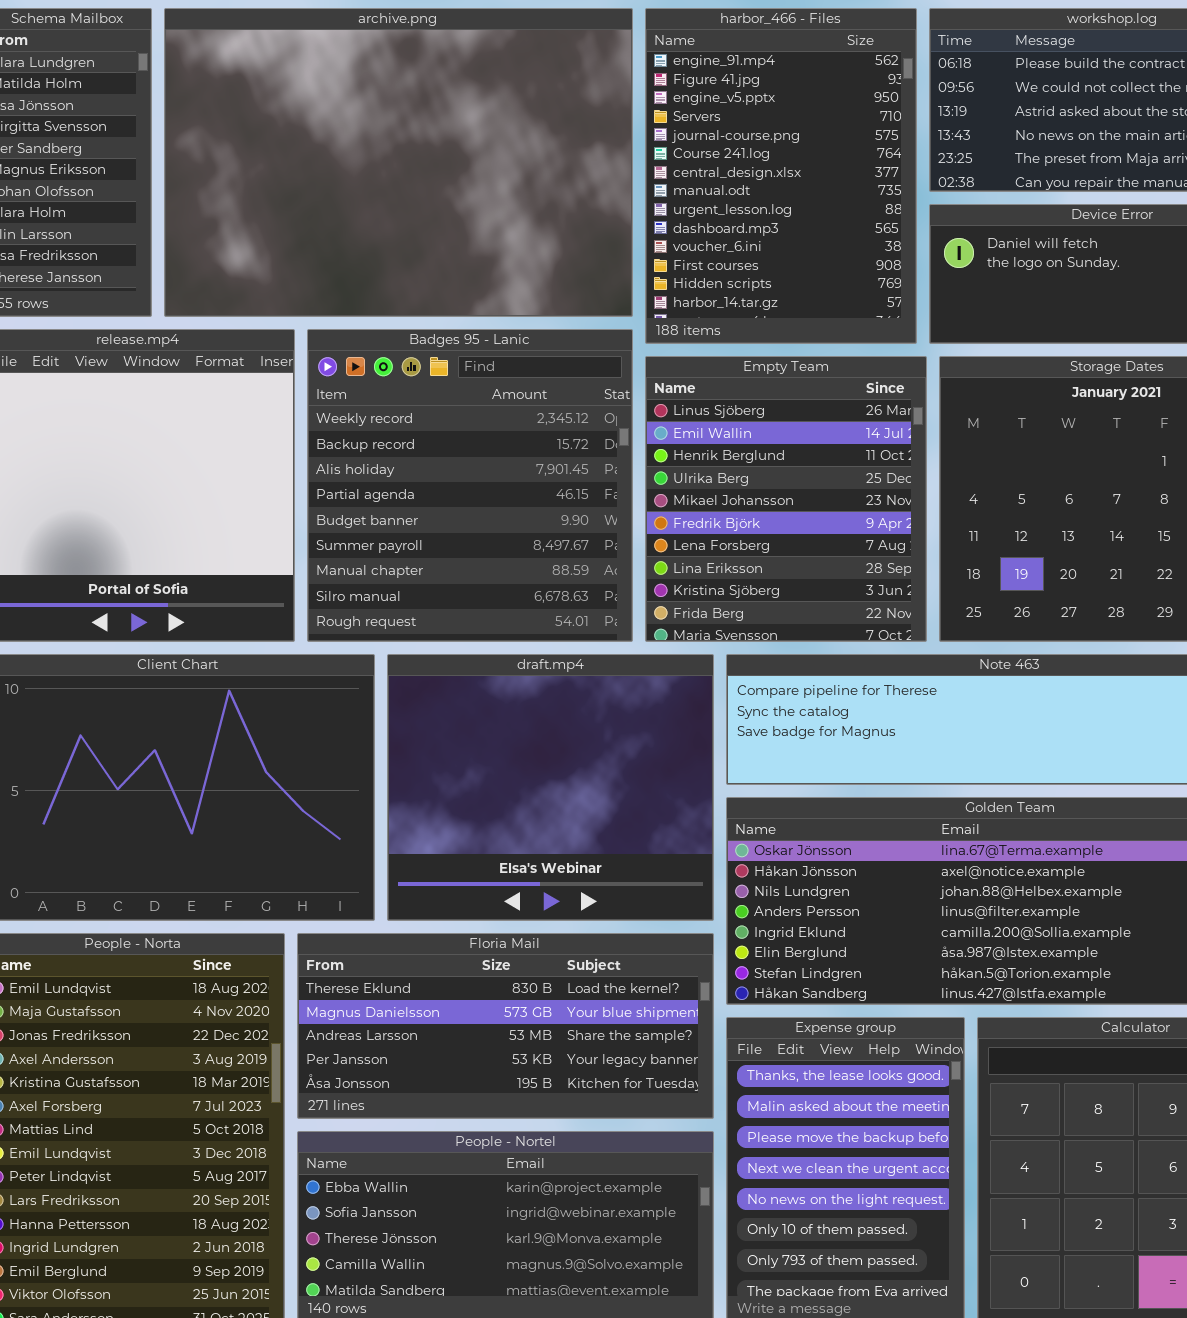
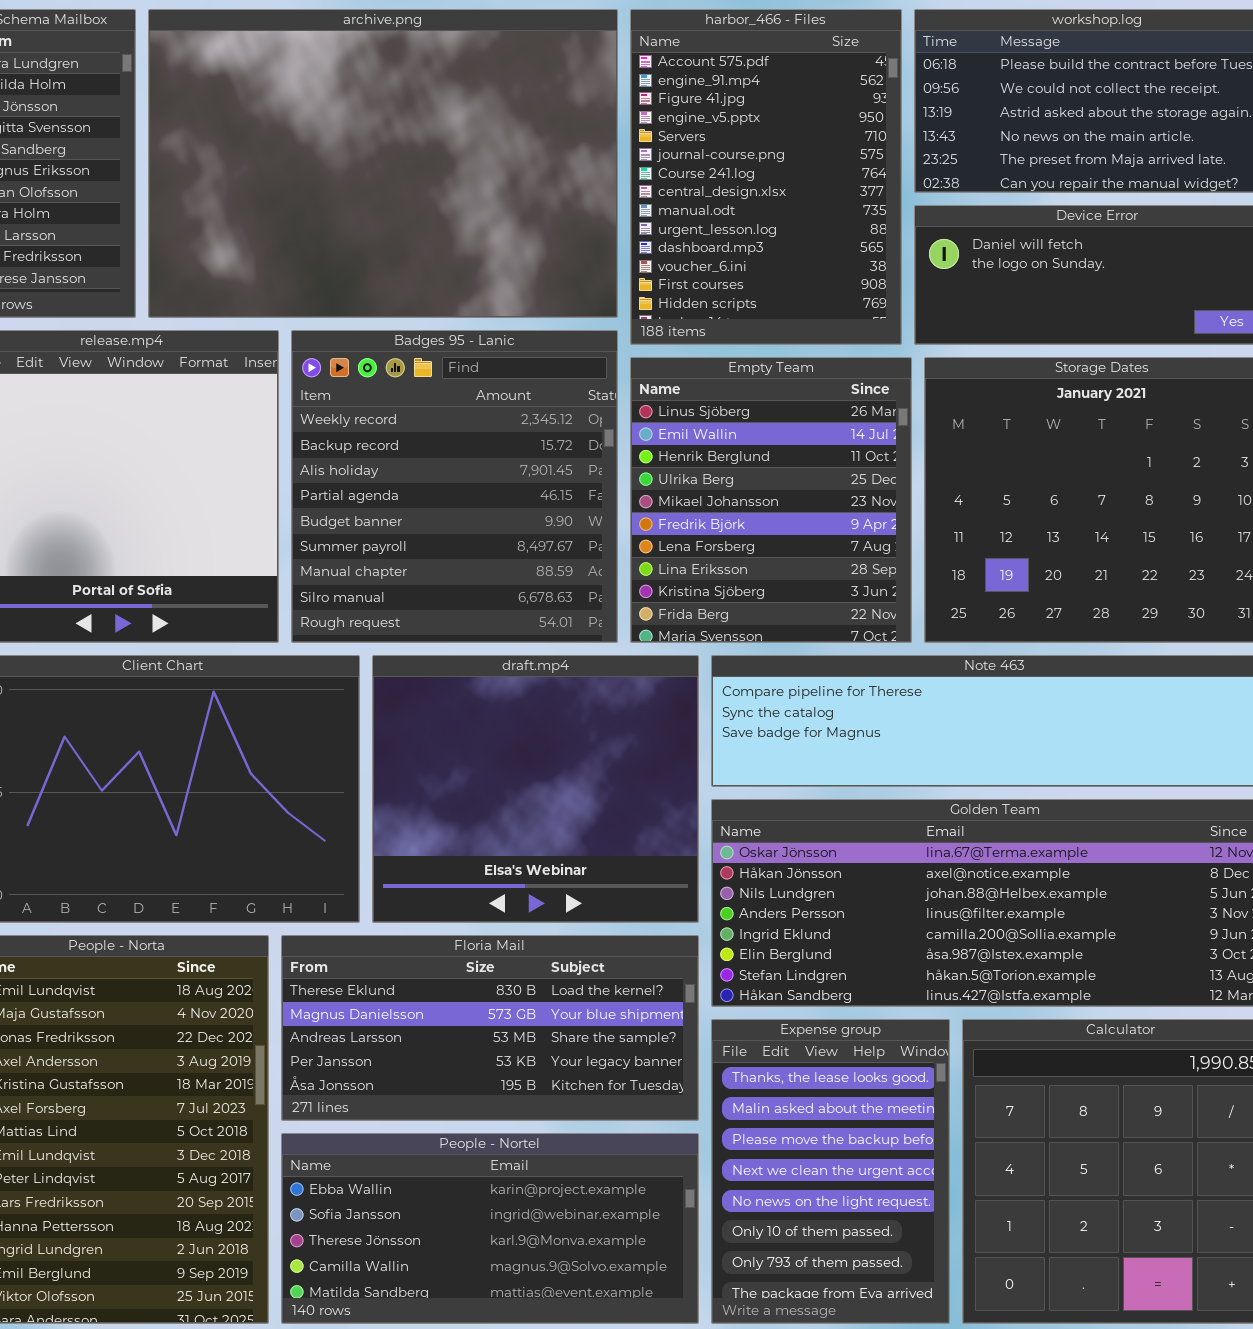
harbor_466 - Files: [645,8,917,344] -> [630,9,902,345], scrolled up 1 row

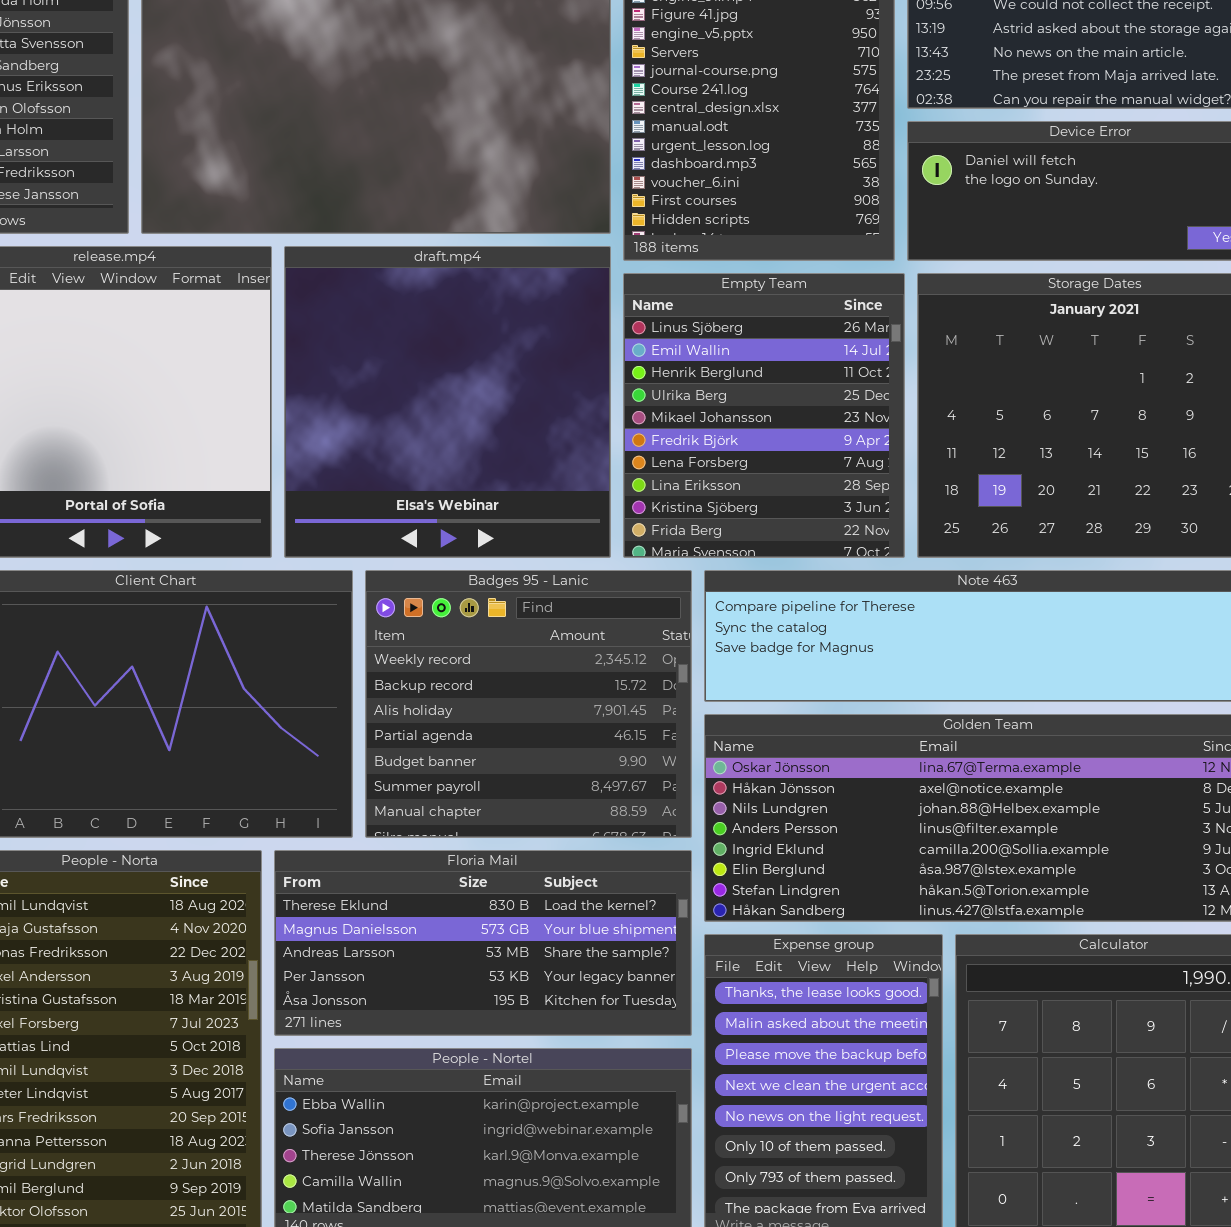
Badges 95 - Lanic: [291,330,618,643] -> [365,570,692,838], moved, resized
draft.mp4: [372,655,699,923] -> [284,246,611,558], moved, resized

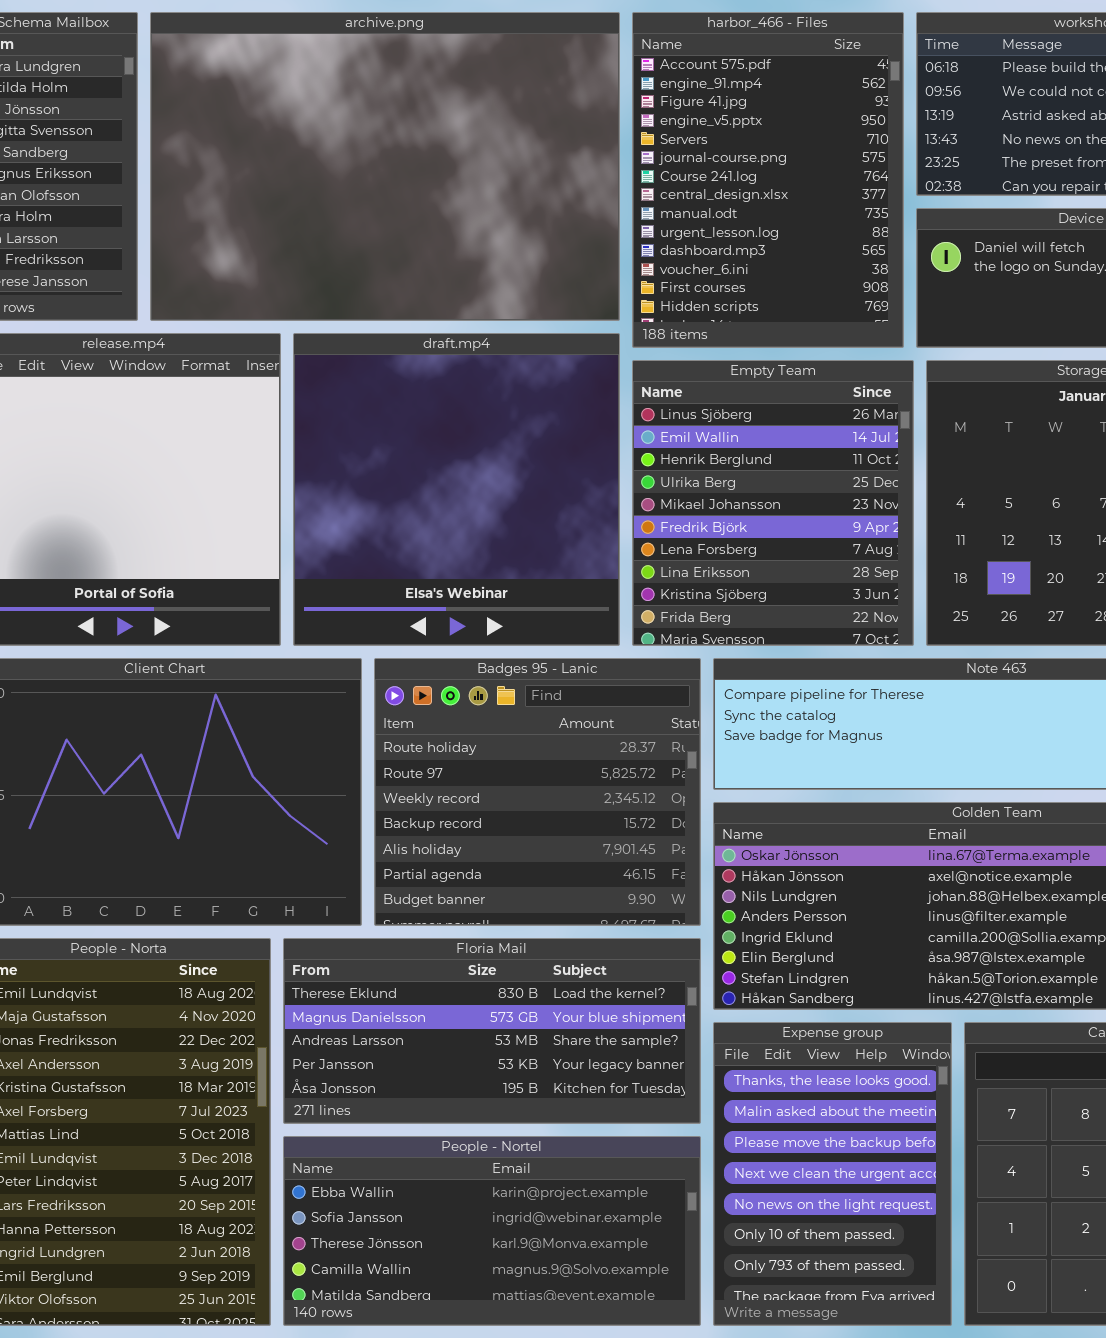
Badges 95 - Lanic: [365,570,692,838] -> [374,658,701,926], scrolled up 2 rows

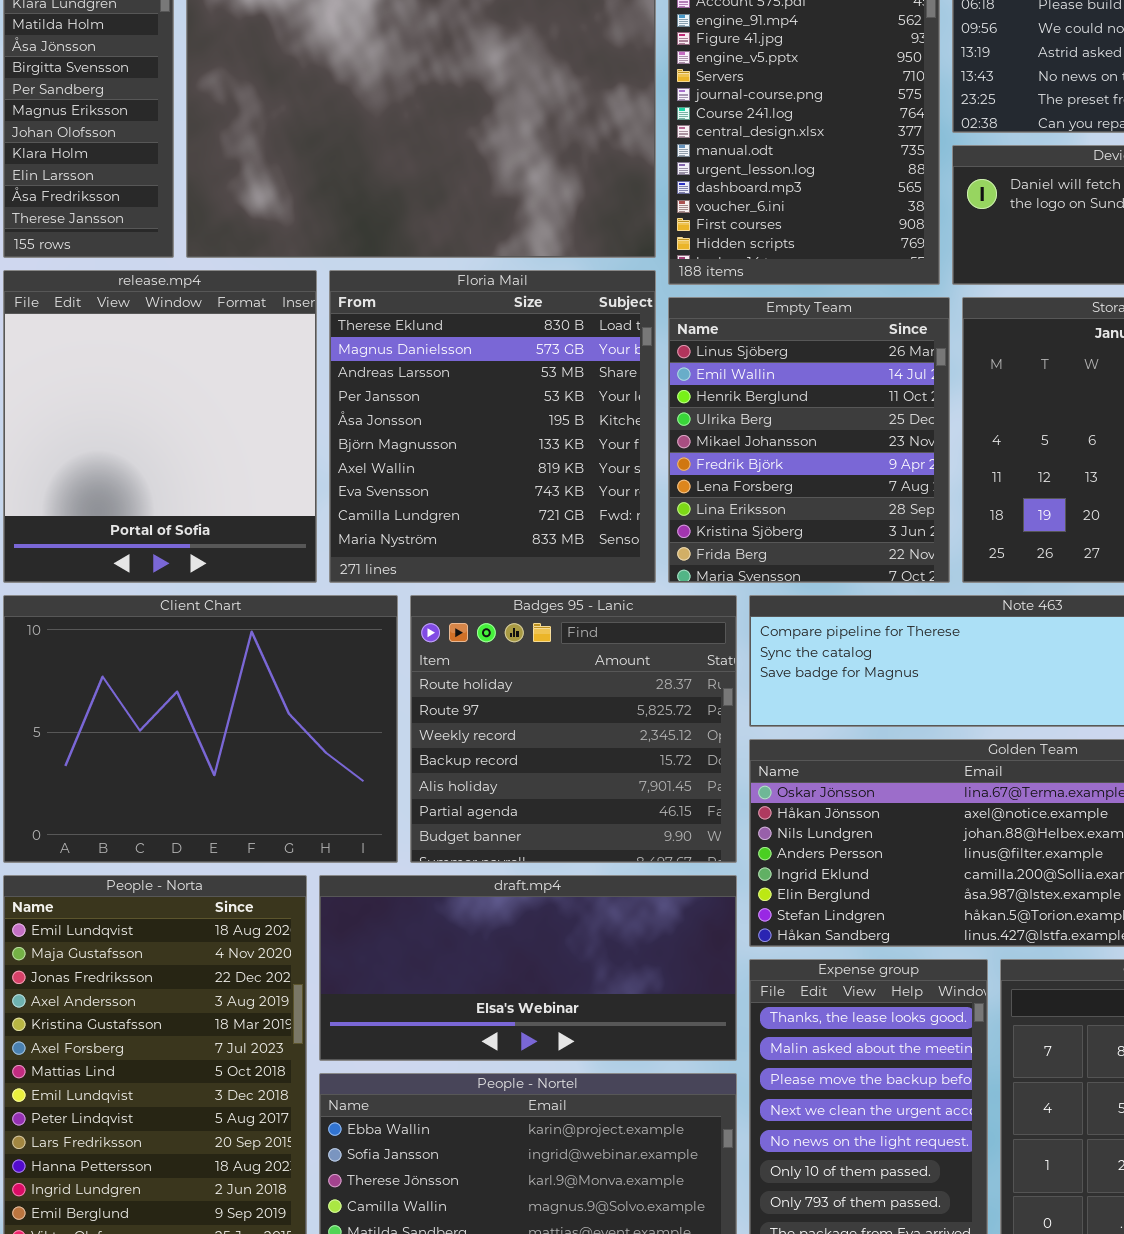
draft.mp4: [293,333,620,646] -> [319,875,737,1061], moved, resized
Floria Mail: [283,938,701,1124] -> [329,270,656,583], moved, resized

